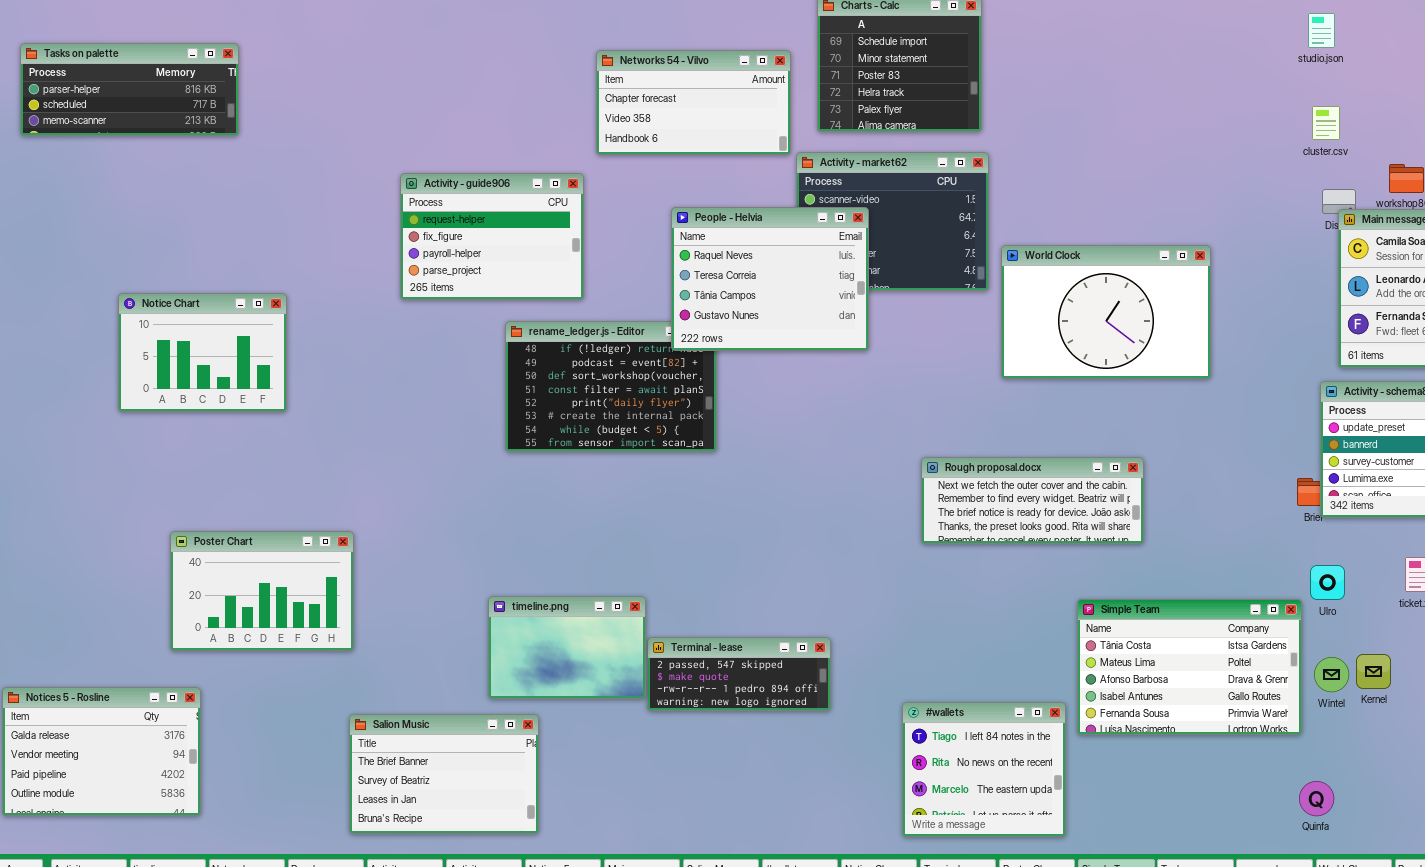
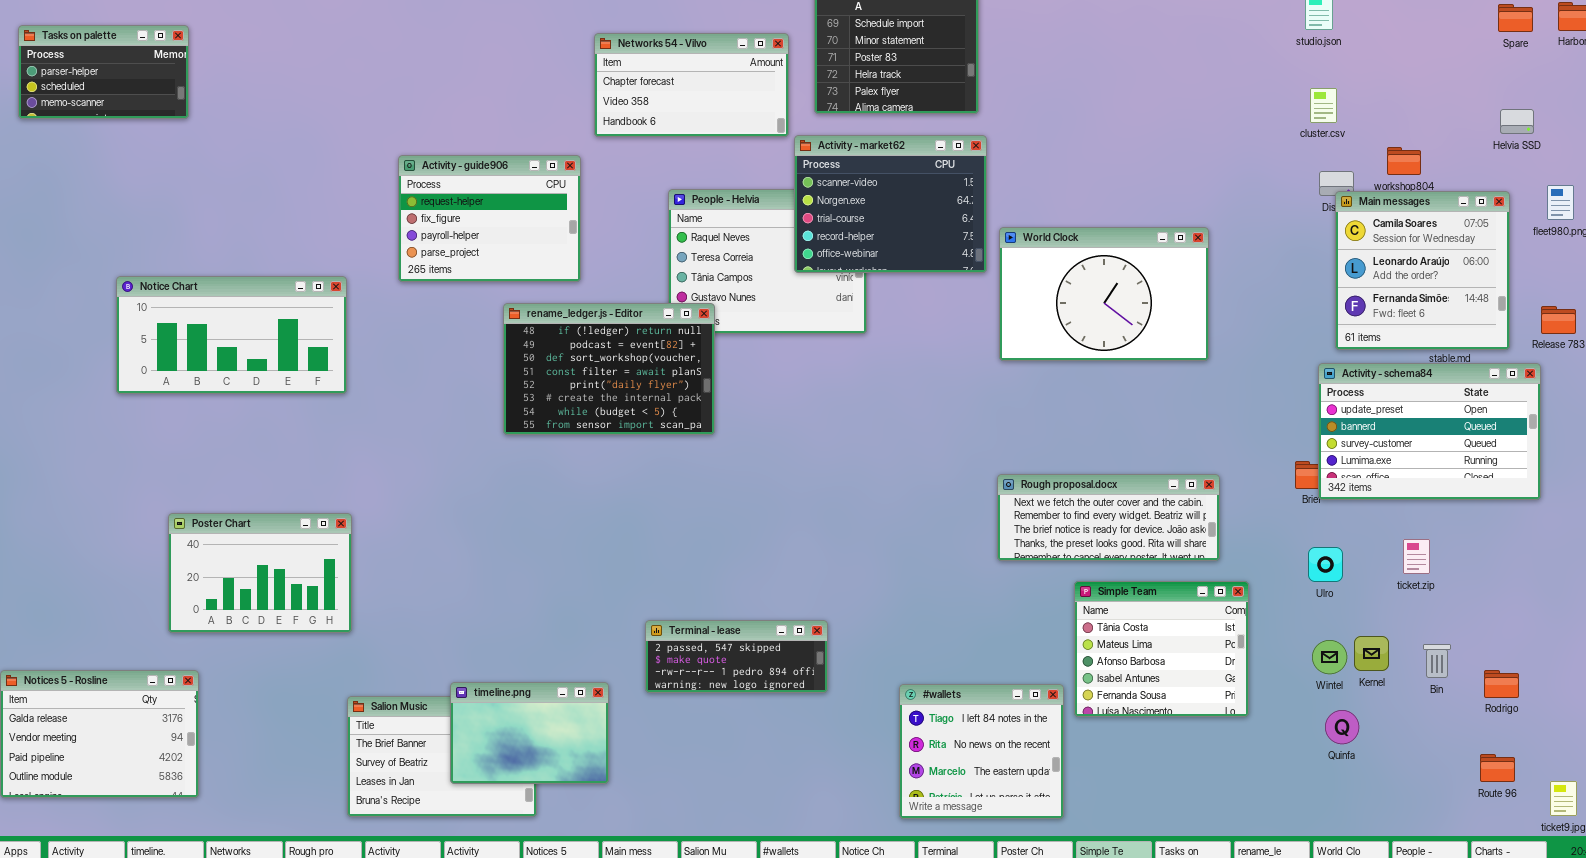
Tasks on palette: [20,43,239,136] -> [18,25,189,119], resized
Activity - market62: [796,152,989,291] -> [794,135,987,273], raised
Notice Chart: [118,293,287,412] -> [116,276,347,394], resized
rename_ledger.js - Editor: [505,321,717,452] -> [503,303,715,435], raised
Rough proposal.docx: [921,457,1144,544] -> [997,474,1220,561], moved
timeline.png: [488,596,646,699] -> [450,682,609,784], moved
Simple Team: [1077,599,1302,735] -> [1074,581,1249,717], resized
Quinfa: [1299,781,1334,816] -> [1325,710,1359,744], moved

